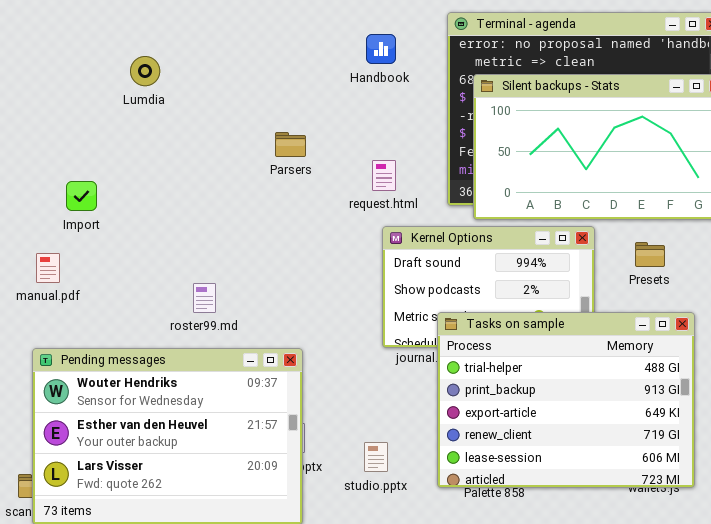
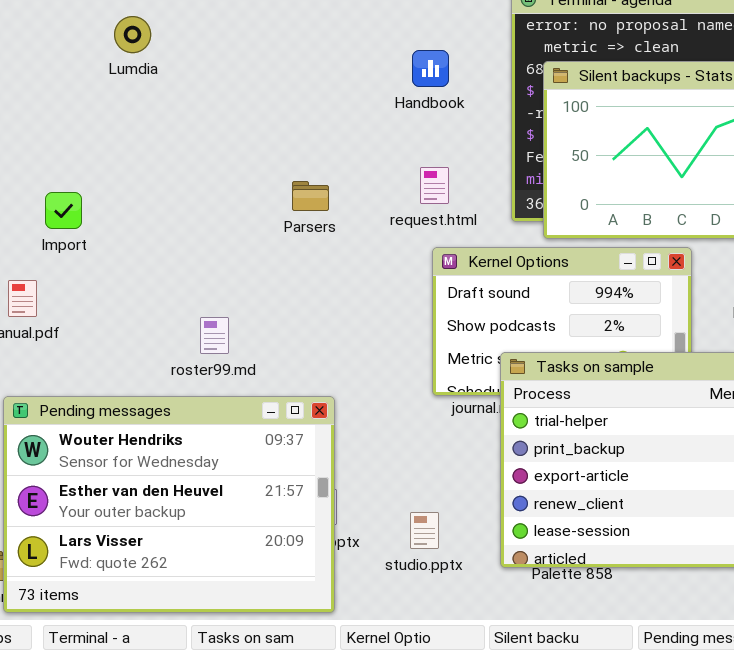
Handbook: [366,34,396,64] -> [412,50,449,87], moved
Lumdia: [130,56,160,86] -> [114,16,151,53], moved
Parsers: [275,132,306,157] -> [292,181,329,211], moved

